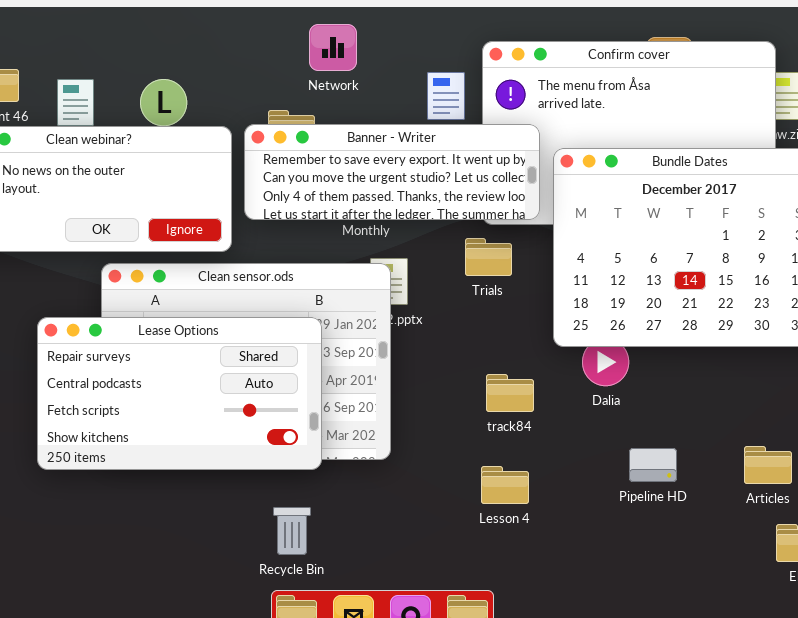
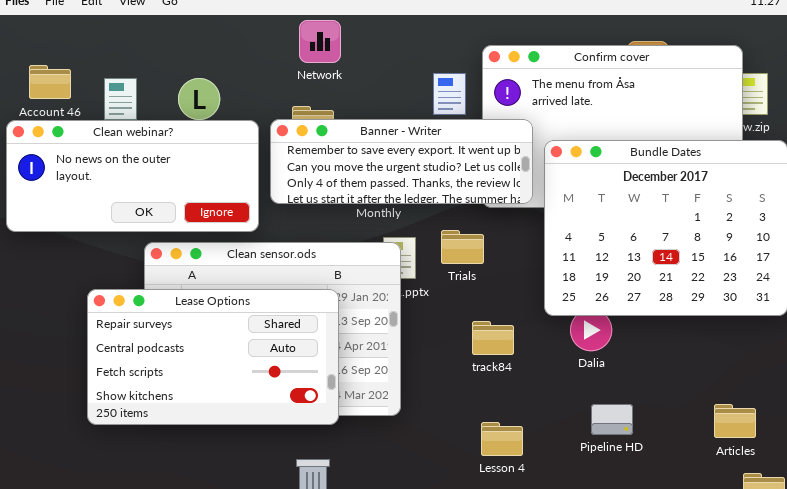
Network: [309,24,357,71] -> [299,20,341,63], moved
Trials: [465,238,512,276] -> [441,230,484,264], moved
track84: [486,374,534,412] -> [472,321,514,355], moved
Pipeline HD: [629,448,677,482] -> [591,404,633,435], moved

